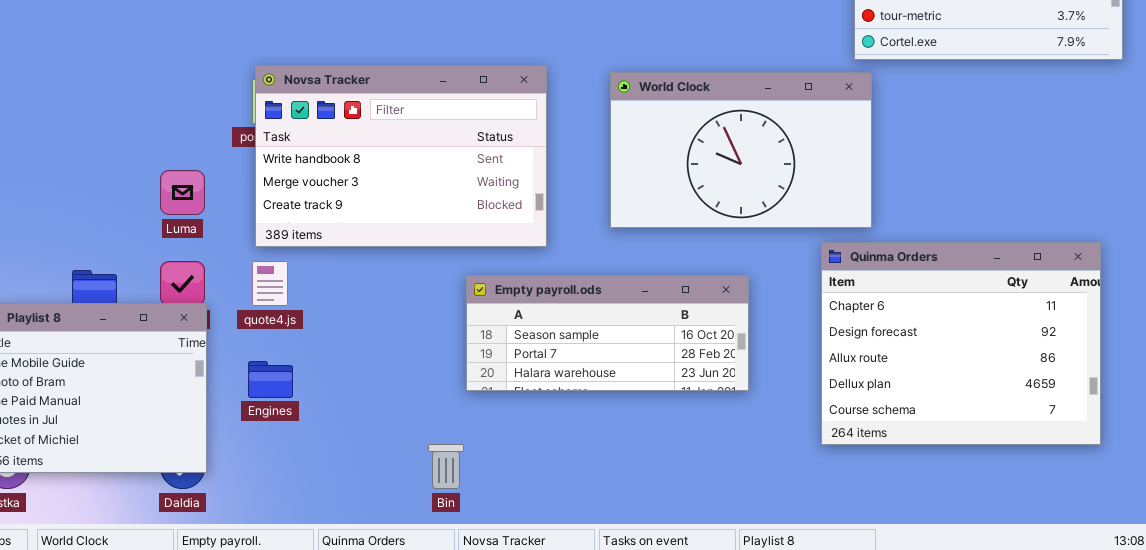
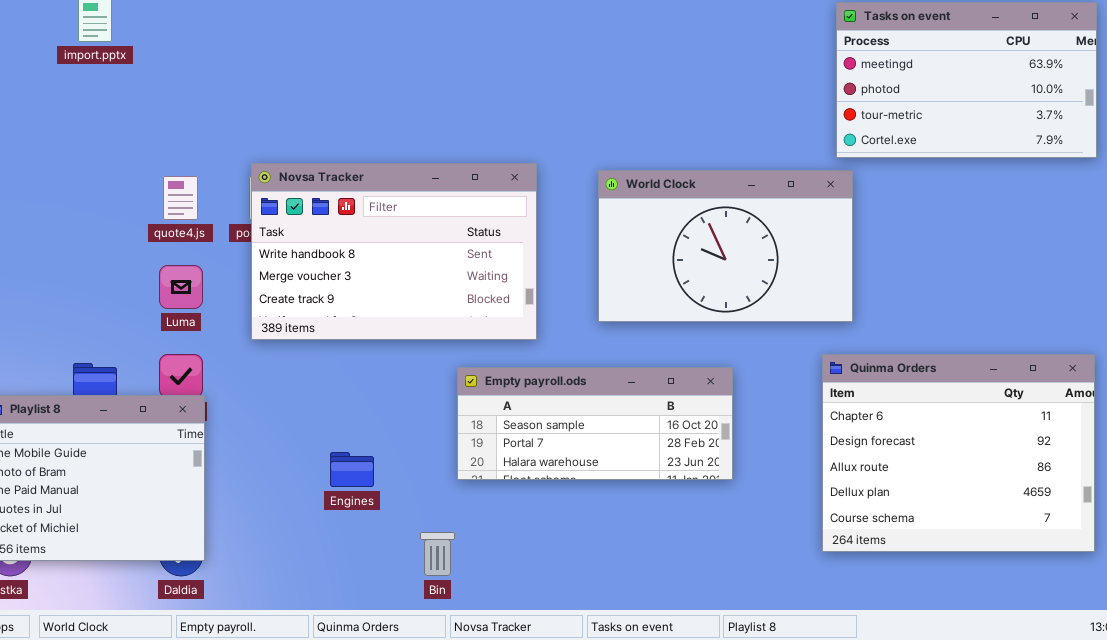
Quinma Orders: [821,242,1101,445] -> [822,354,1095,552], moved
quote4.js: [252,261,288,306] -> [163,176,198,220], moved
Engines: [248,361,293,398] -> [330,452,374,487], moved

